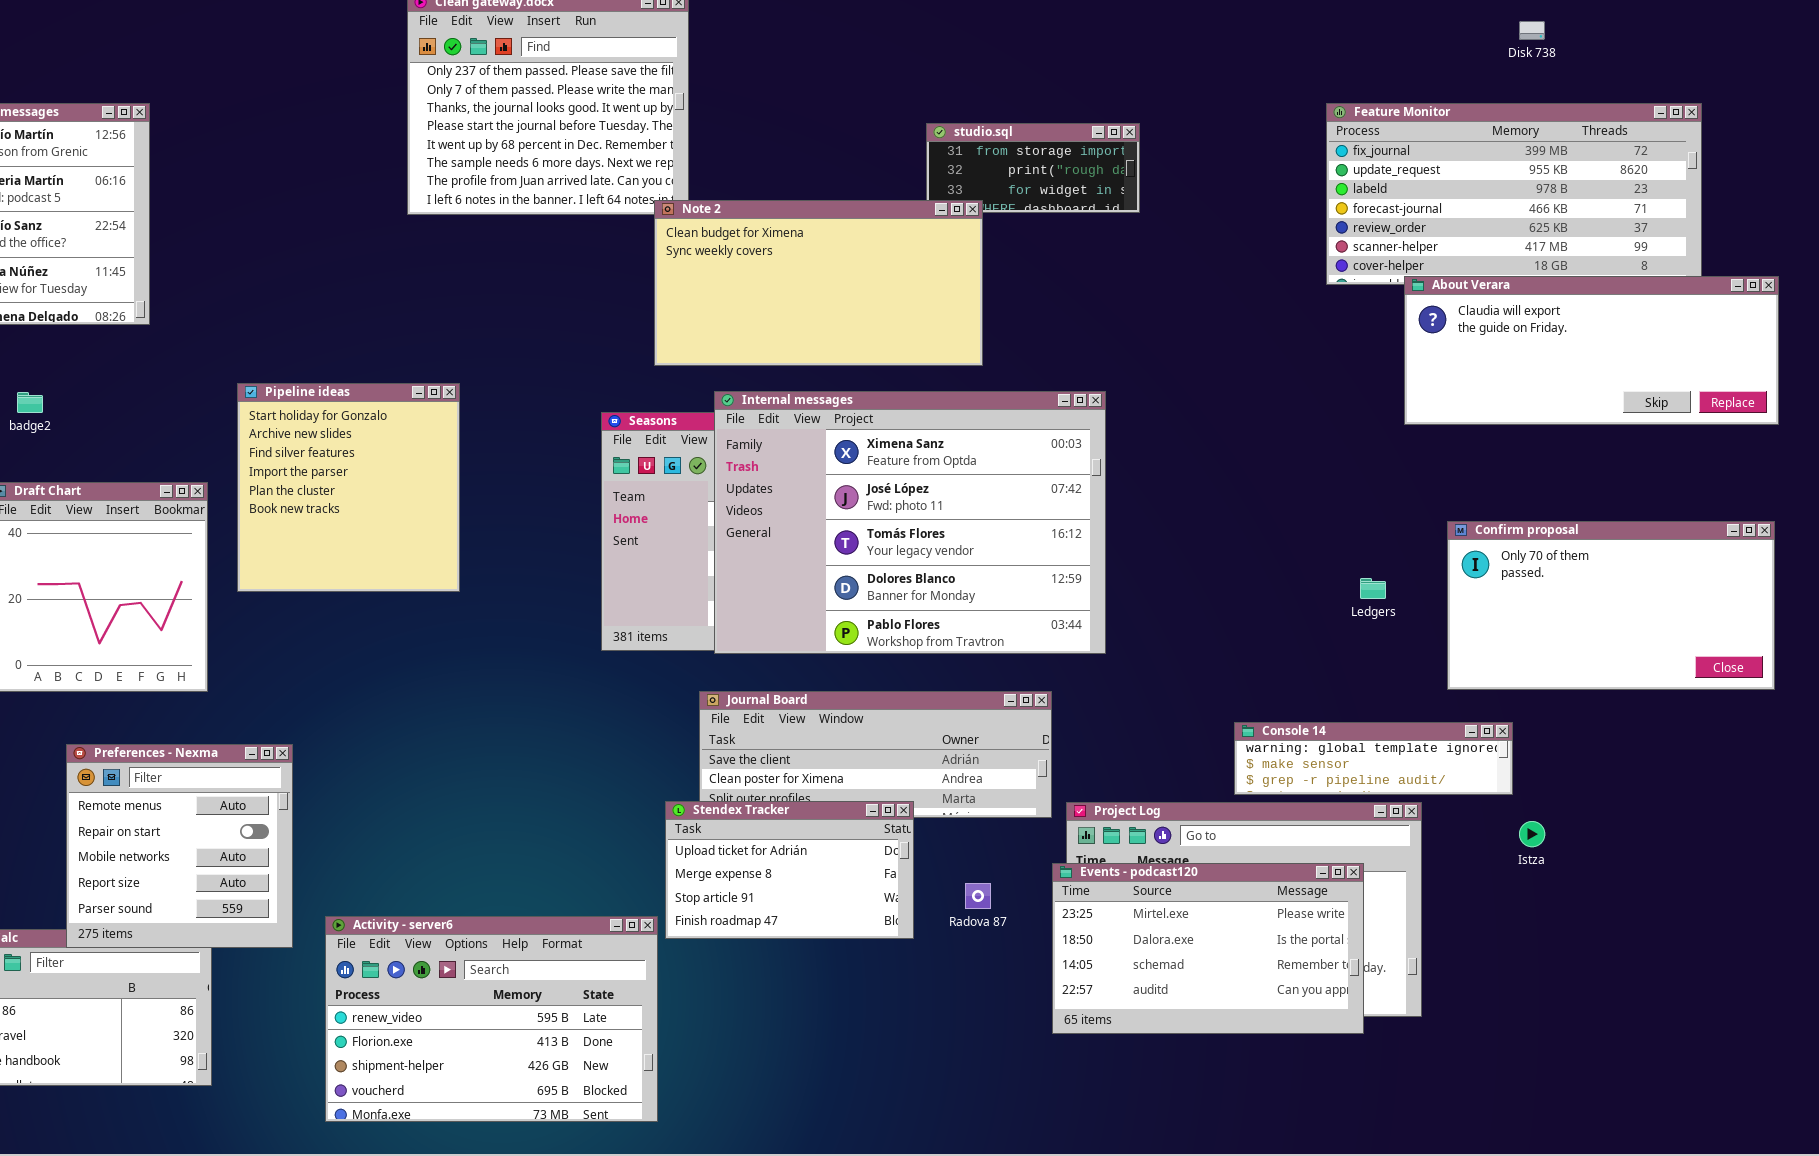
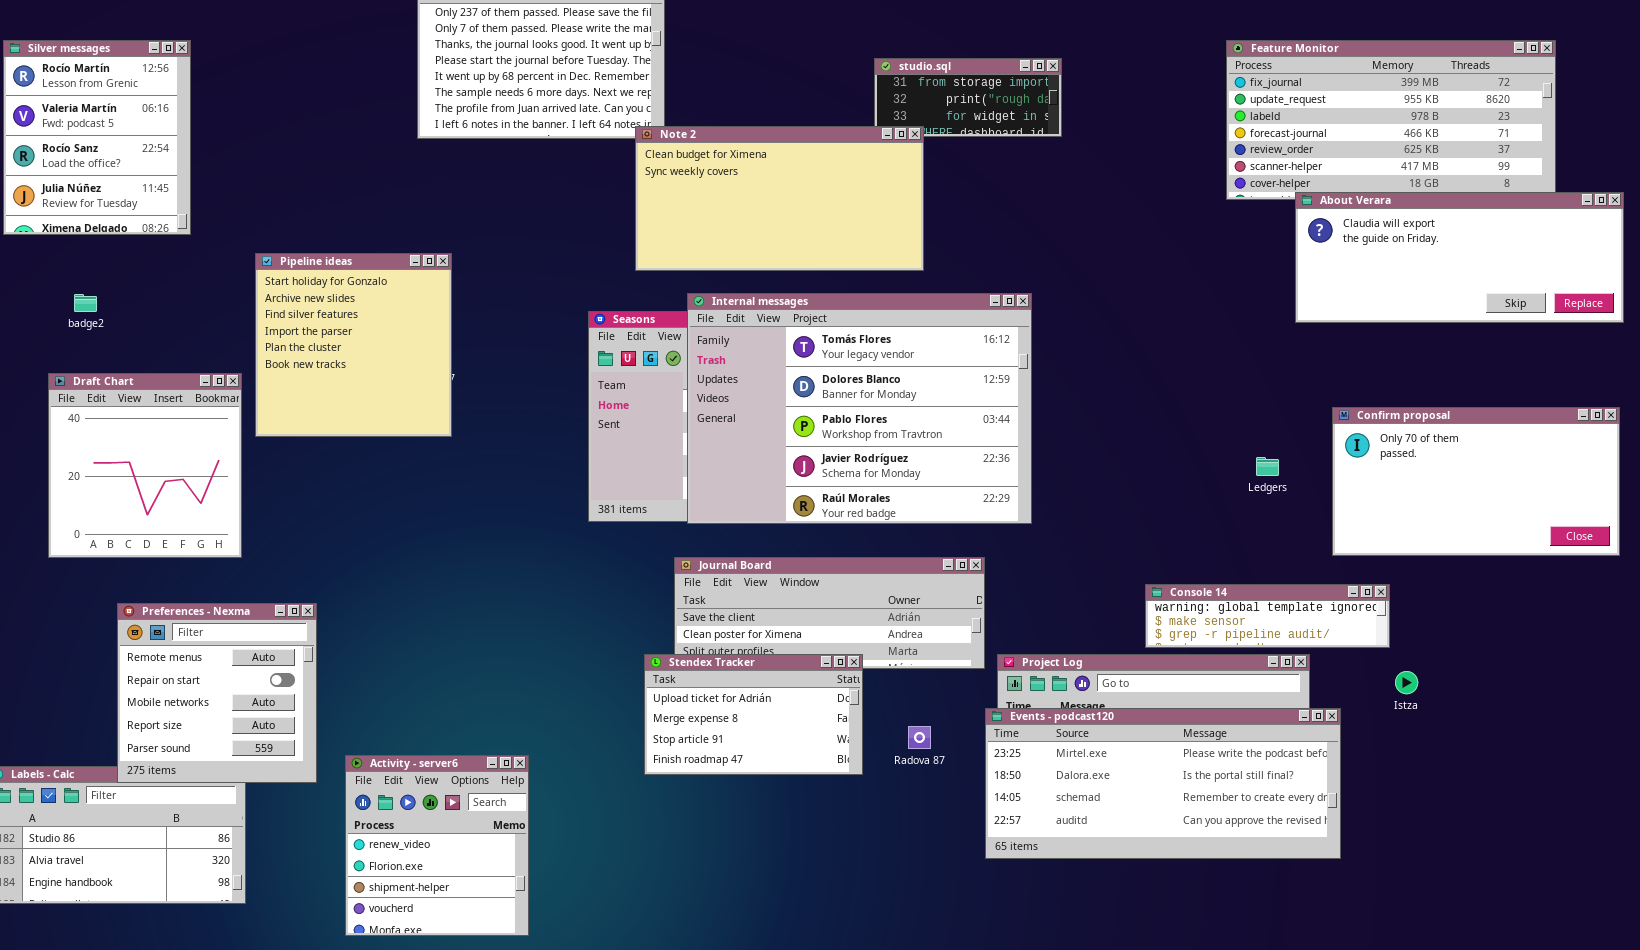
Pipeline ideas: [237,383,460,592] -> [255,253,452,437], moved
Internal messages: [714,391,1106,654] -> [687,293,1032,524], scrolled down 2 rows
Events - podcast120: [1052,863,1364,1034] -> [985,708,1341,859], resized
Activity - server6: [325,916,658,1122] -> [345,755,529,936], resized

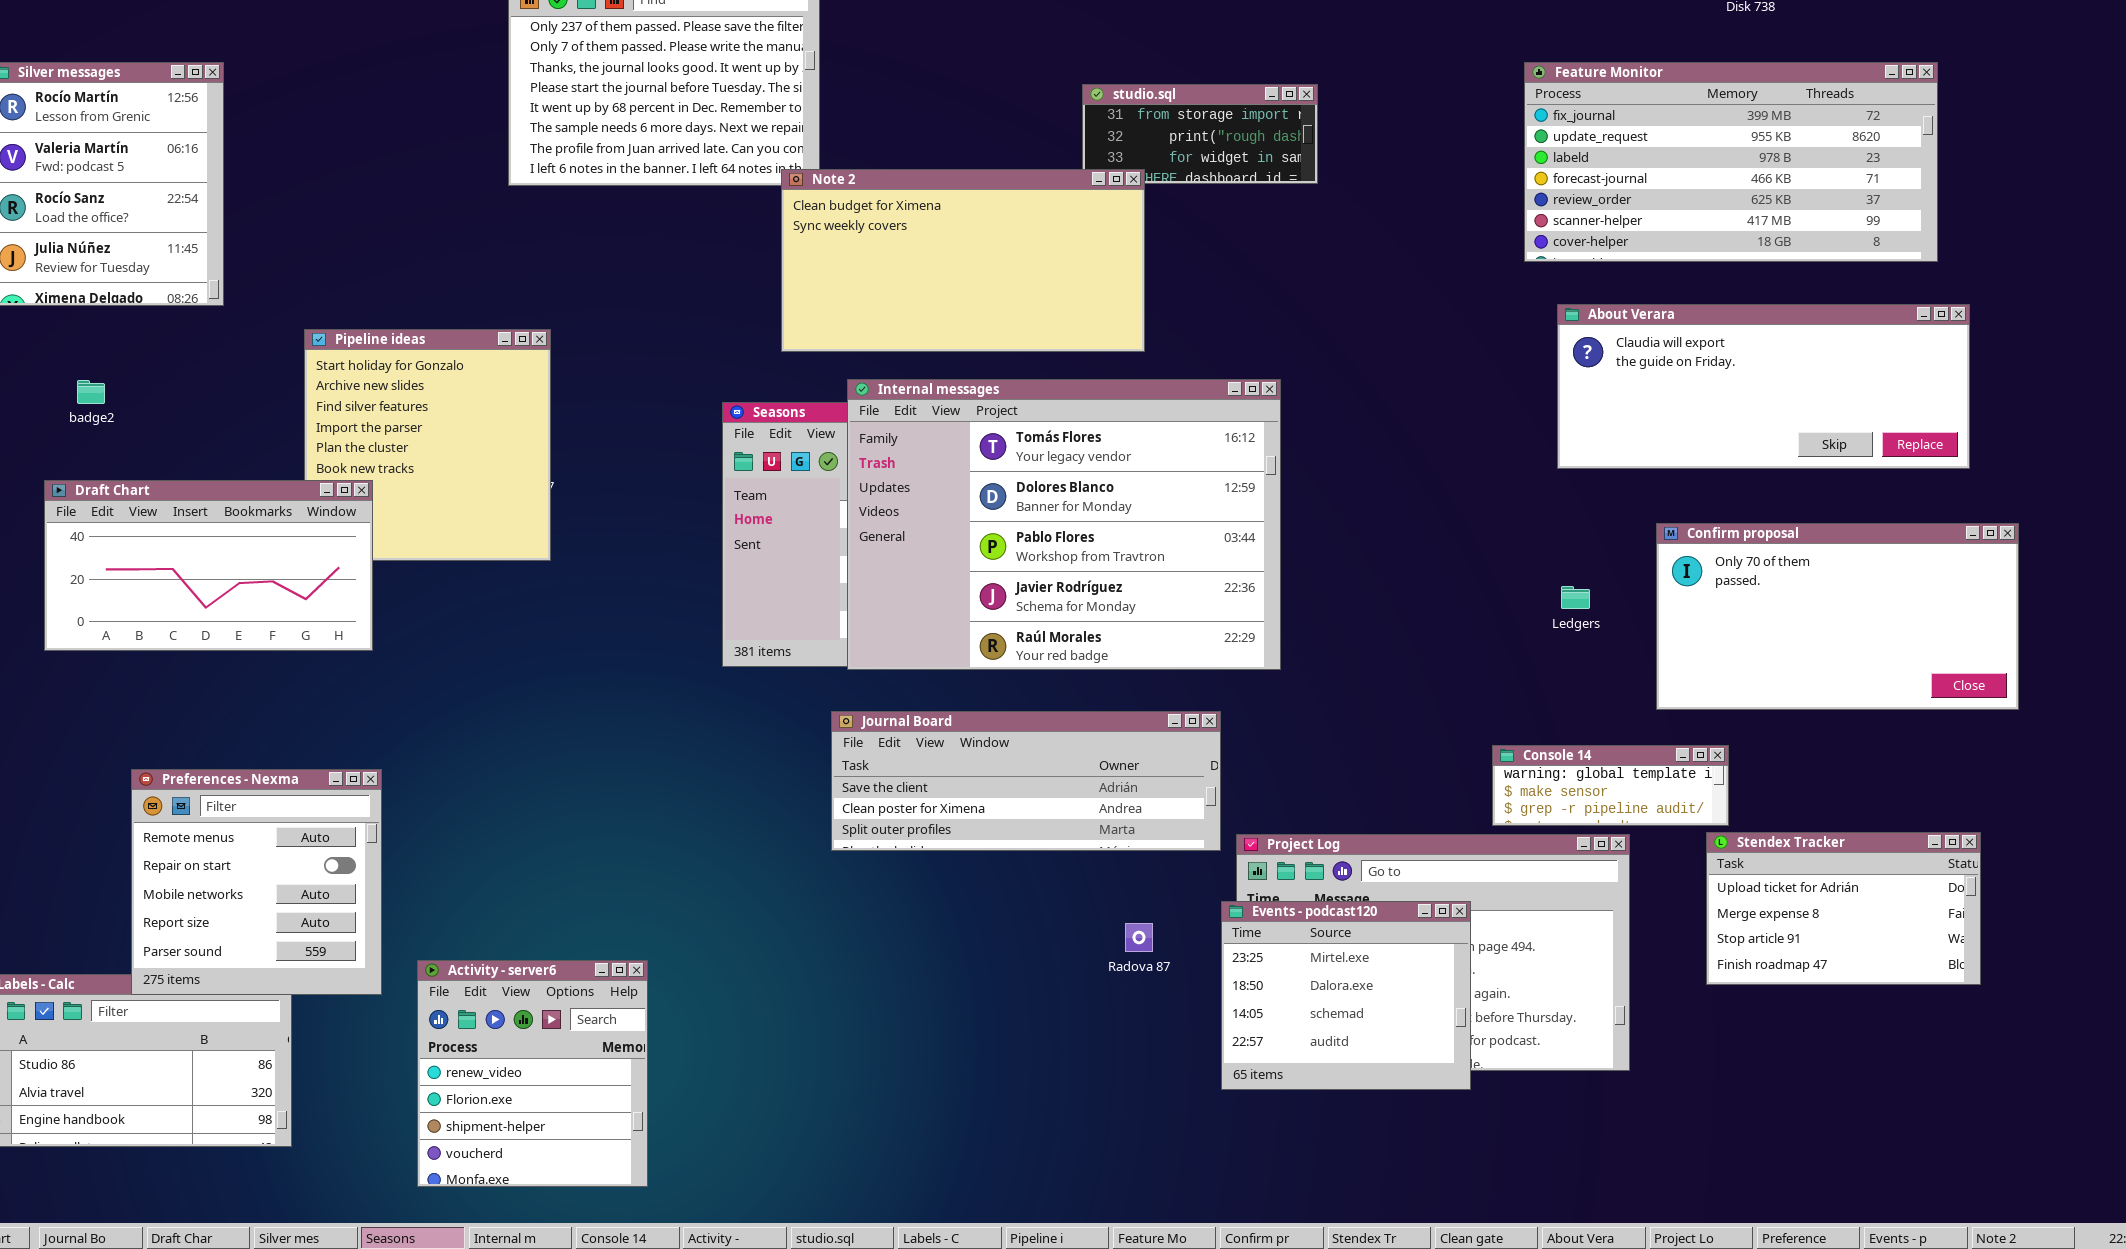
About Verara: [1295,192,1624,323] -> [1557,304,1970,469], moved
Draft Chart: [48,373,242,558] -> [44,480,373,651], resized
Console 14: [1145,584,1390,648] -> [1492,745,1729,826], resized
Stendex Tracker: [644,654,863,775] -> [1706,832,1981,985], moved
Events - podcast120: [985,708,1341,859] -> [1221,901,1471,1090], resized

